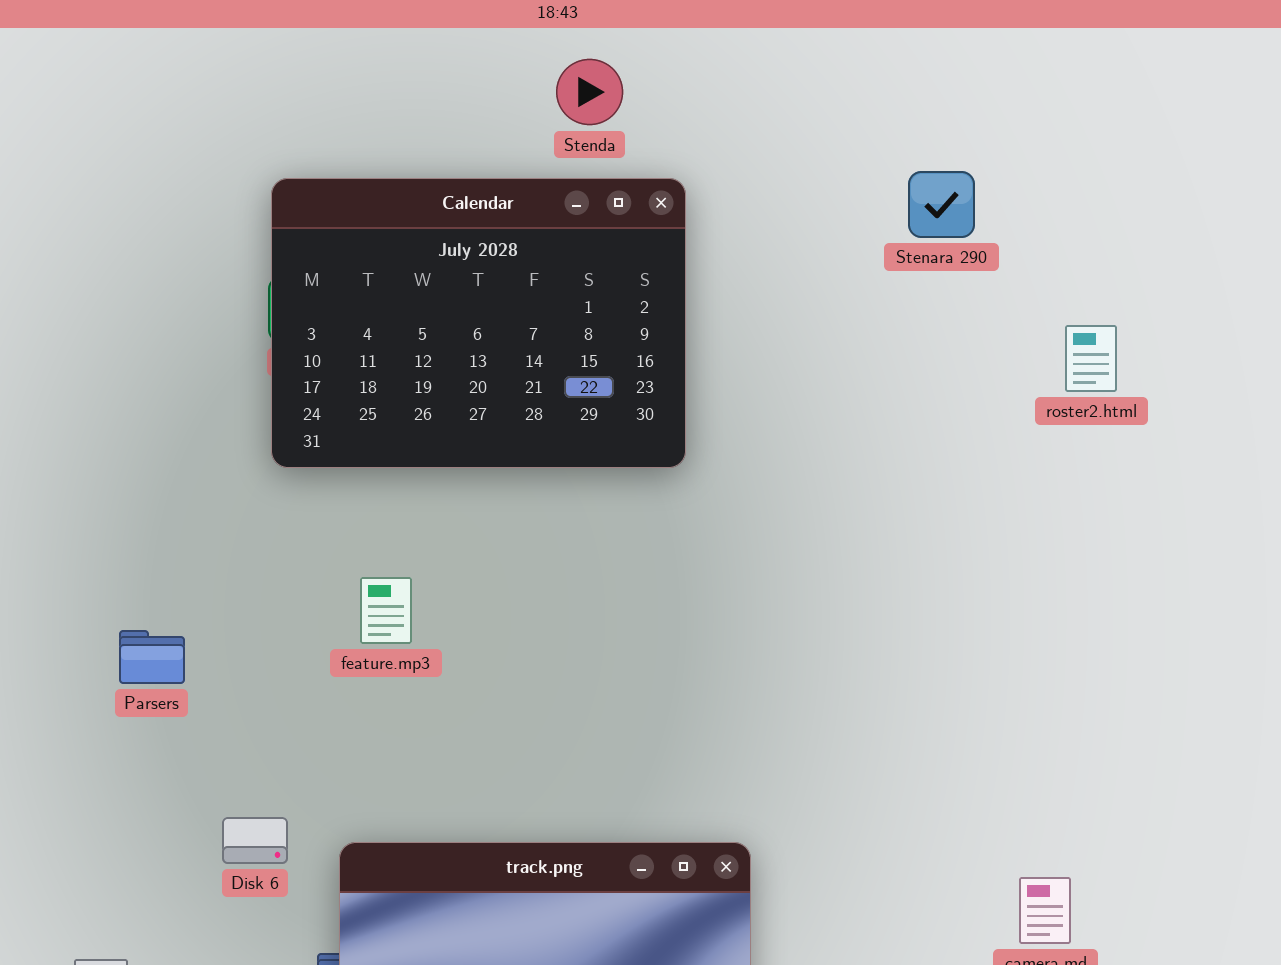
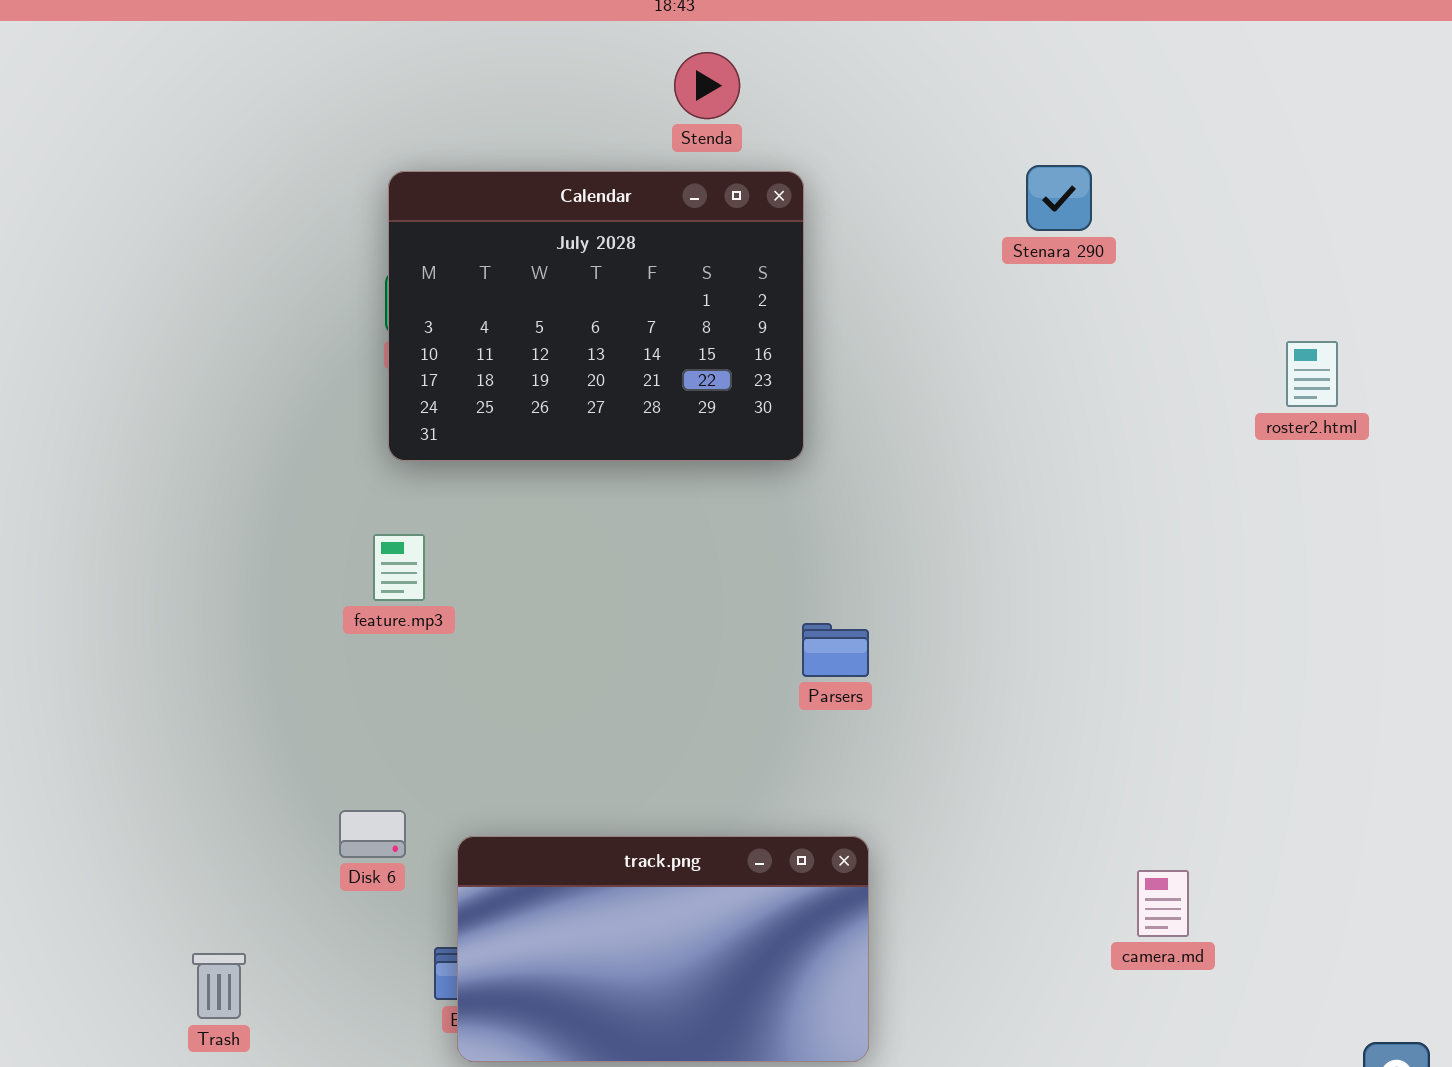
roster2.html: [1065,325,1117,392] -> [1286,341,1338,407], moved
feature.mp3: [360,577,412,644] -> [373,534,425,601], moved
Parsers: [119,630,185,684] -> [802,623,869,677], moved

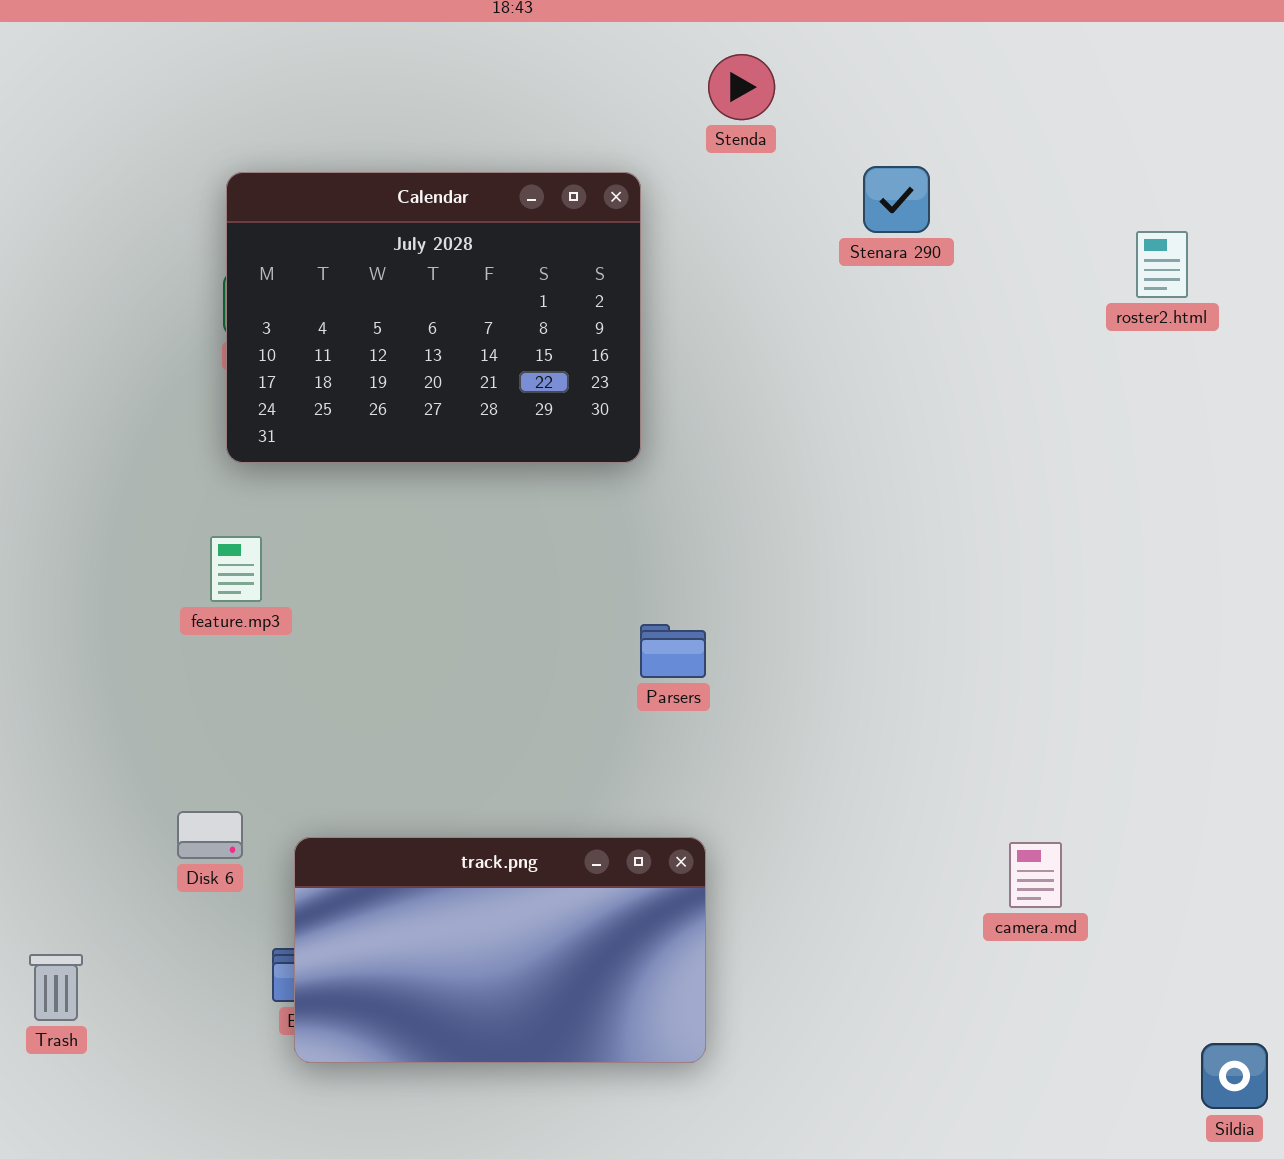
Stenda: [674,52,740,119] -> [708,54,775,120], moved
roster2.html: [1286,341,1338,407] -> [1136,231,1188,298], moved
camera.md: [1137,870,1189,937] -> [1009,842,1062,908], moved

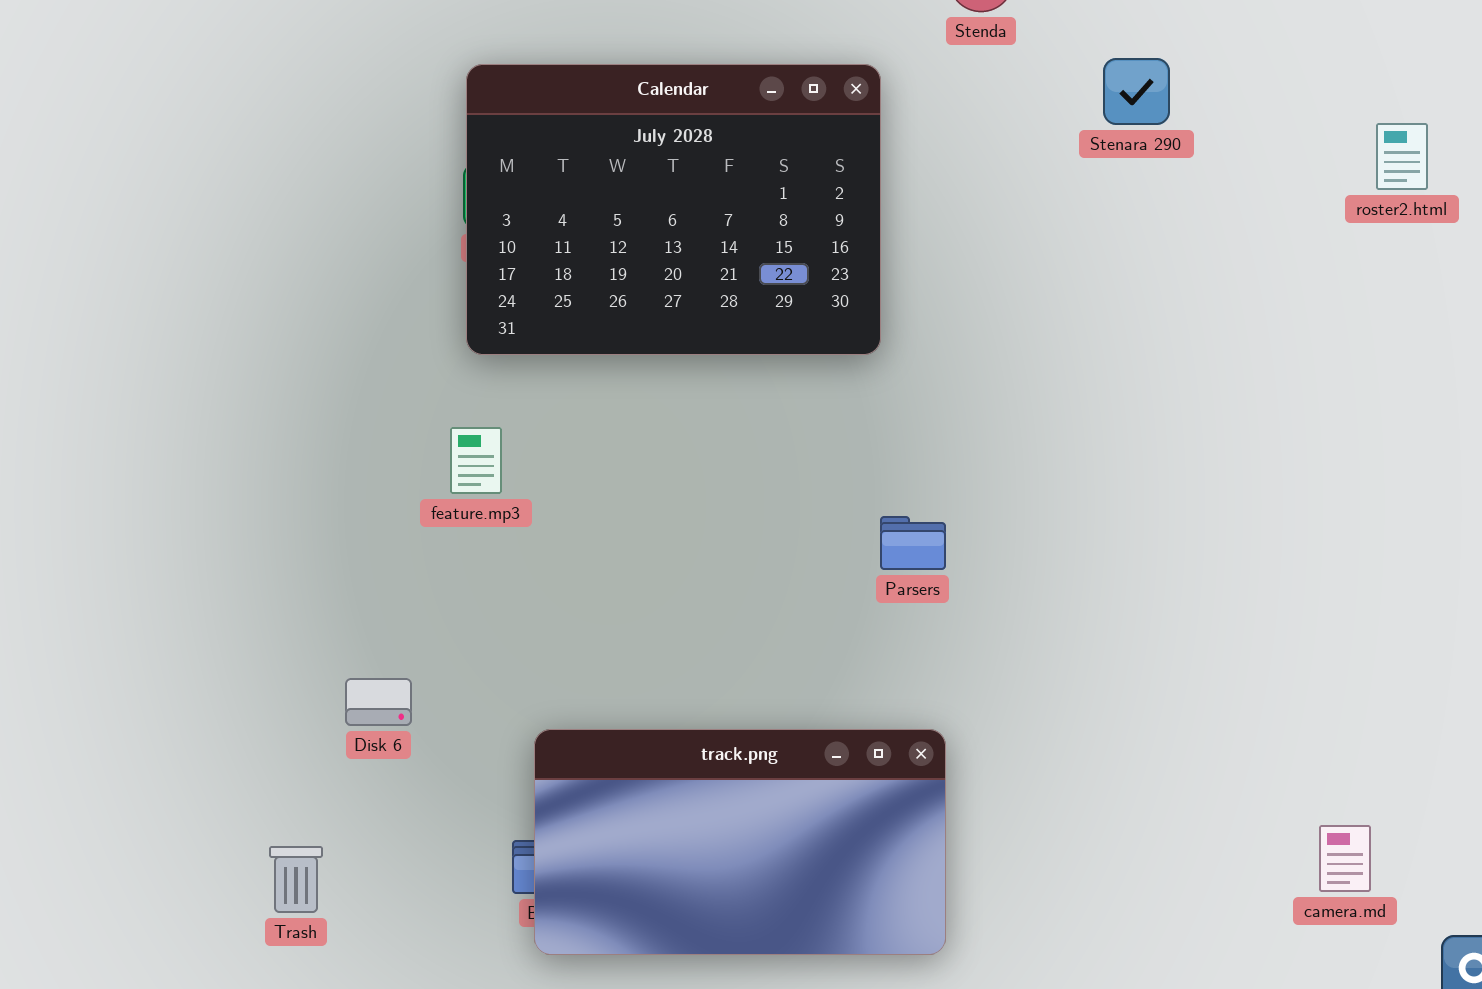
Disk 6: [177,811,243,859] -> [345,678,412,726], moved
camera.md: [1009,842,1062,908] -> [1319,825,1371,892], moved

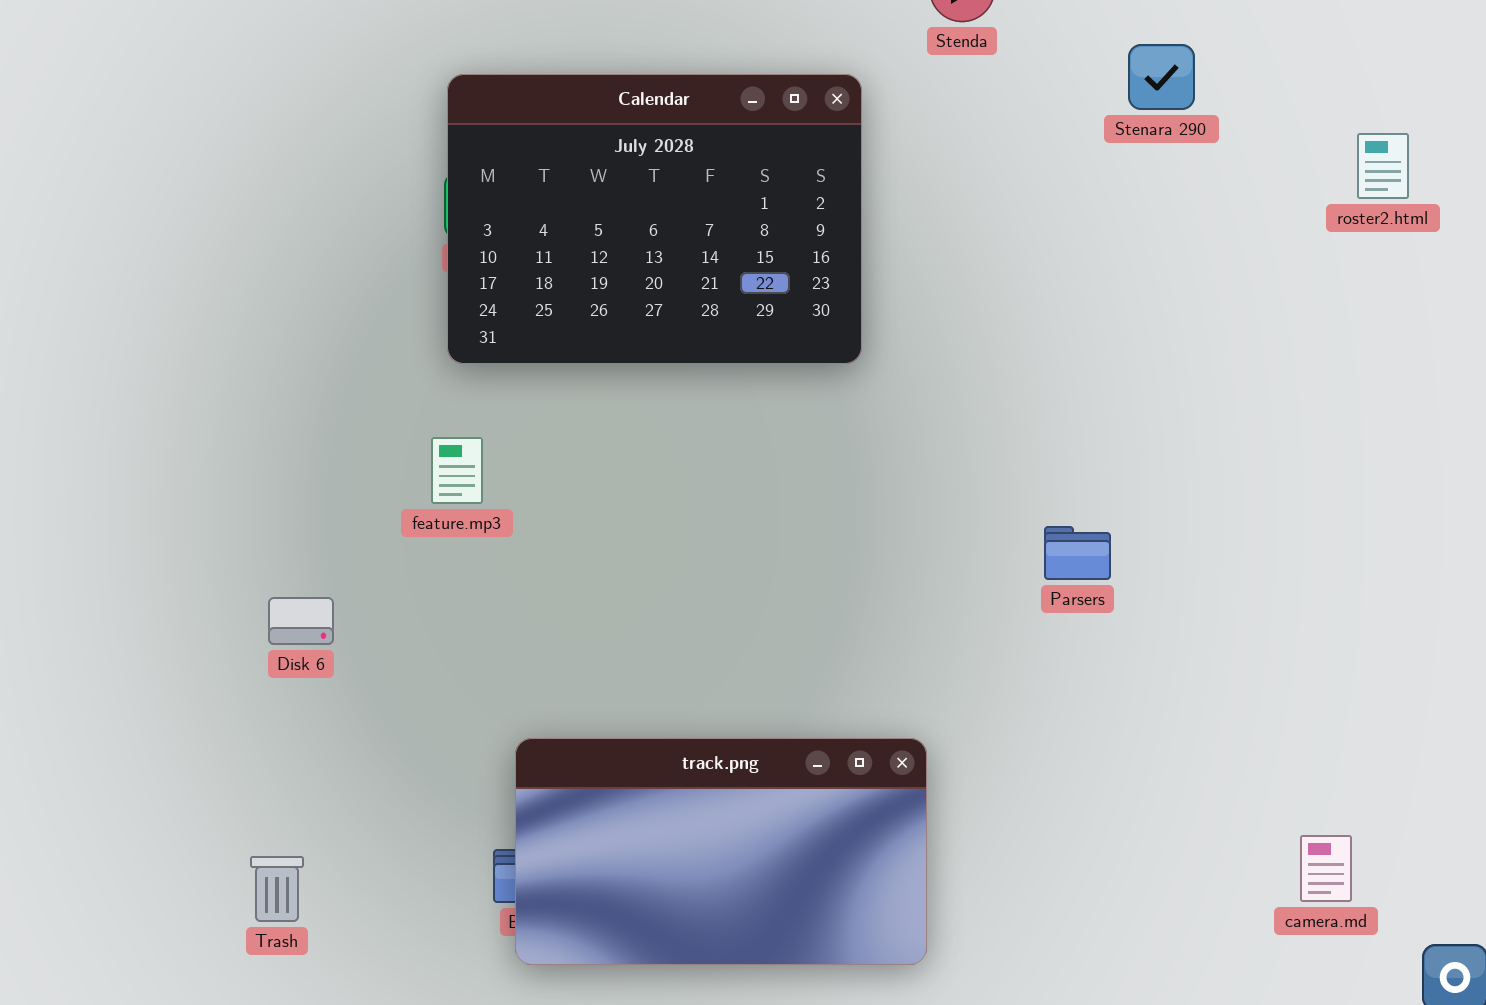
Stenara 290: [1103,58,1170,125] -> [1128,44,1195,110], moved
Parsers: [880,516,946,570] -> [1044,526,1111,580], moved
Disk 6: [345,678,412,726] -> [268,597,334,645], moved

